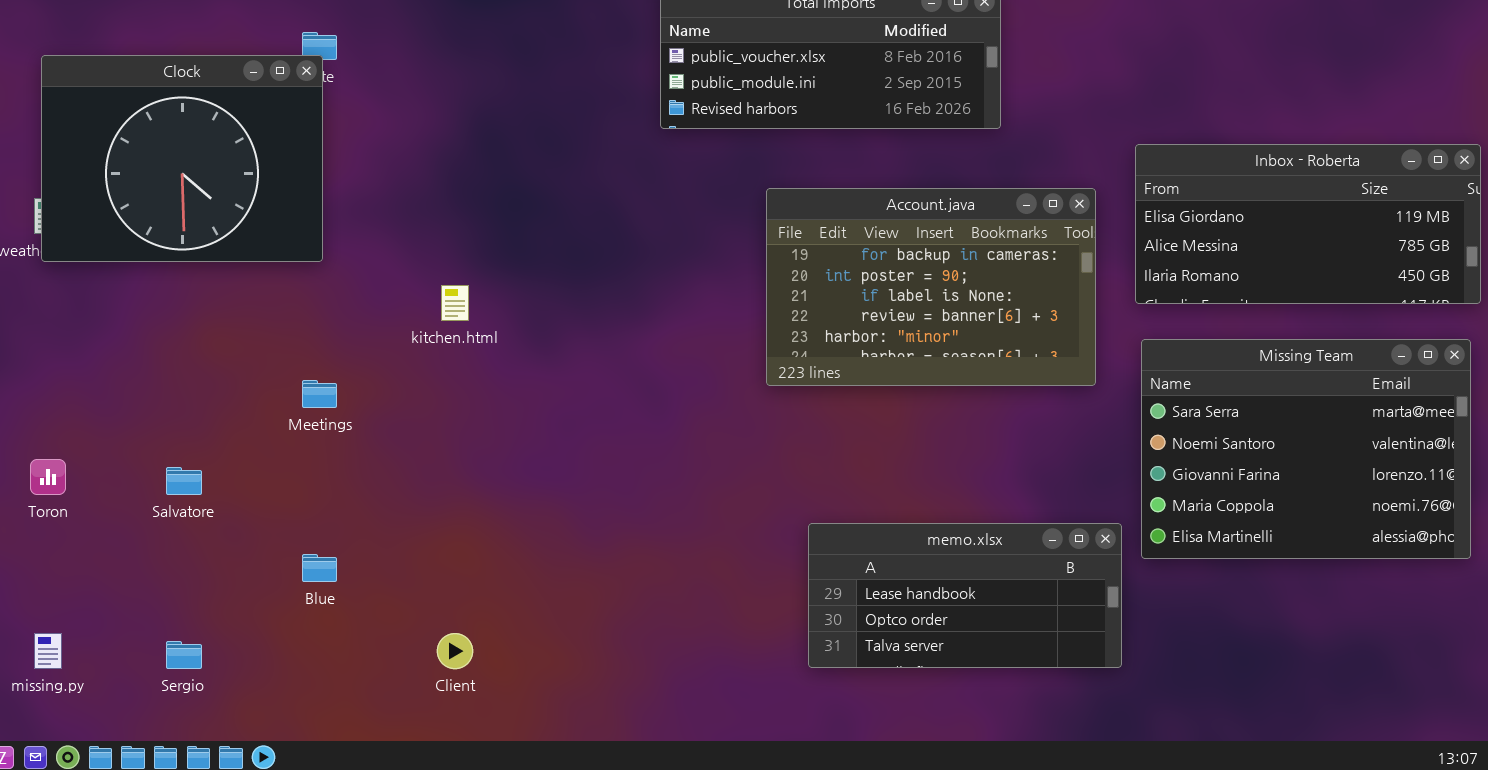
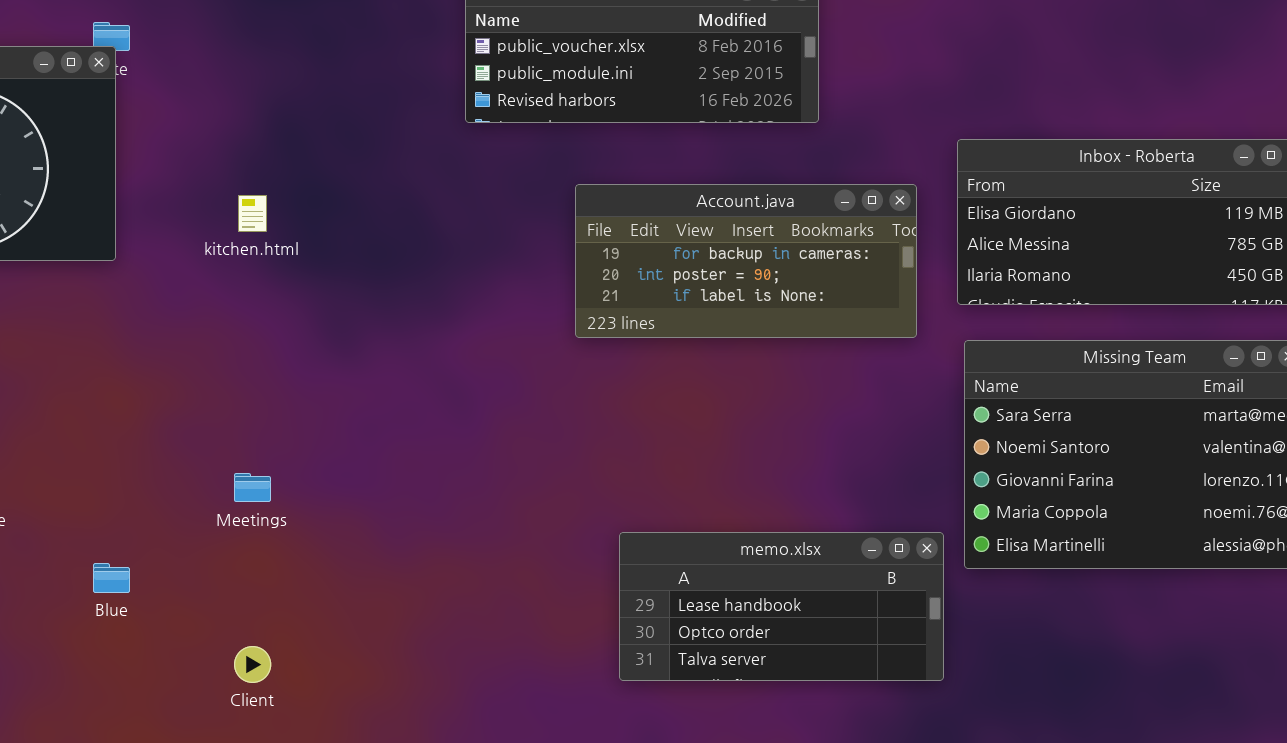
Account.java: [766,188,1096,386] -> [575,184,917,338], resized
kitchen.html: [441,285,469,321] -> [238,195,267,232], moved
Meetings: [302,380,337,408] -> [234,473,271,502], moved

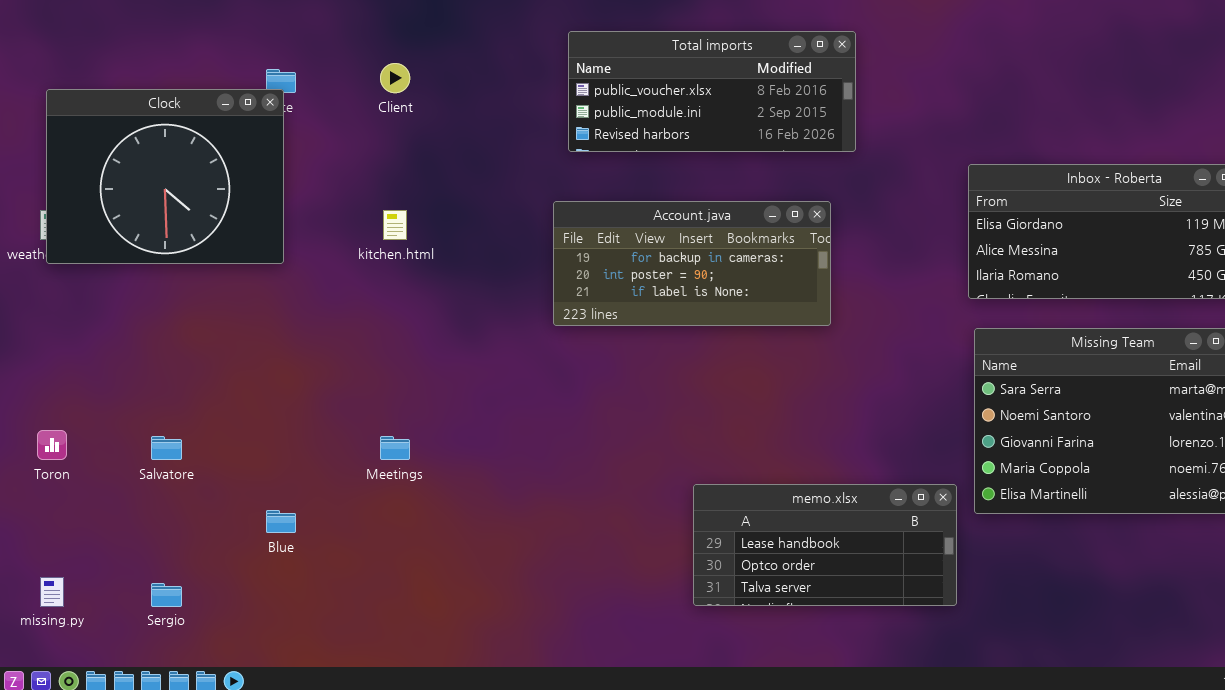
Account.java: [575,184,917,338] -> [553,201,831,326], moved
Client: [234,646,271,683] -> [380,63,410,93], moved

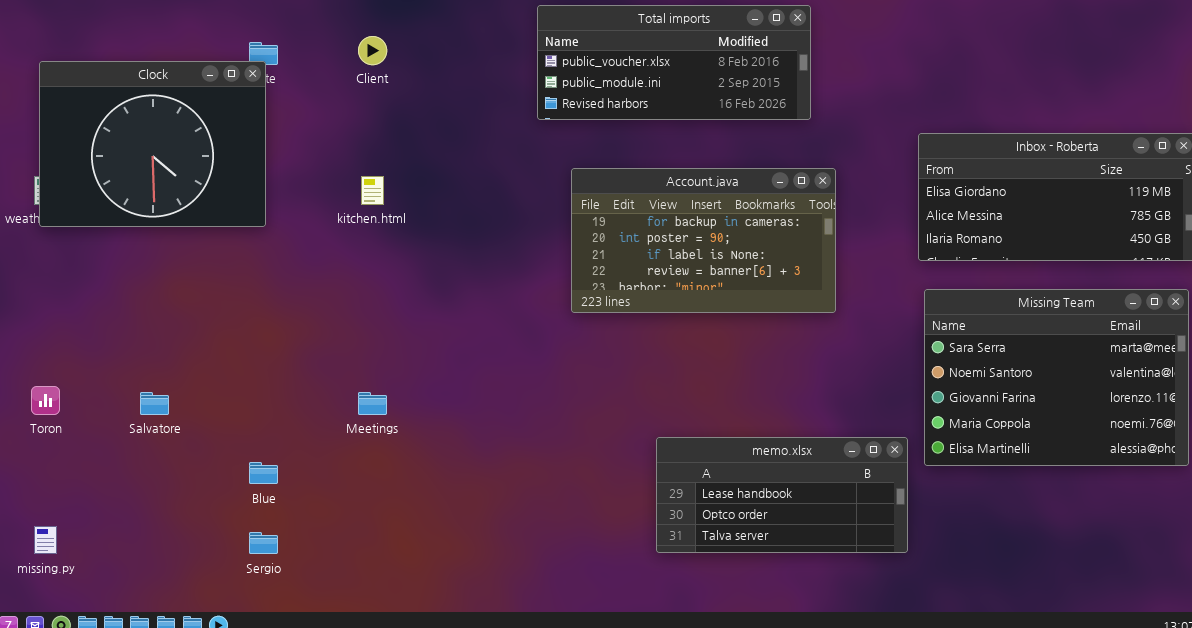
Account.java: [553,201,831,326] -> [571,168,836,313], moved, resized
Sergio: [151,583,182,607] -> [249,532,278,554], moved

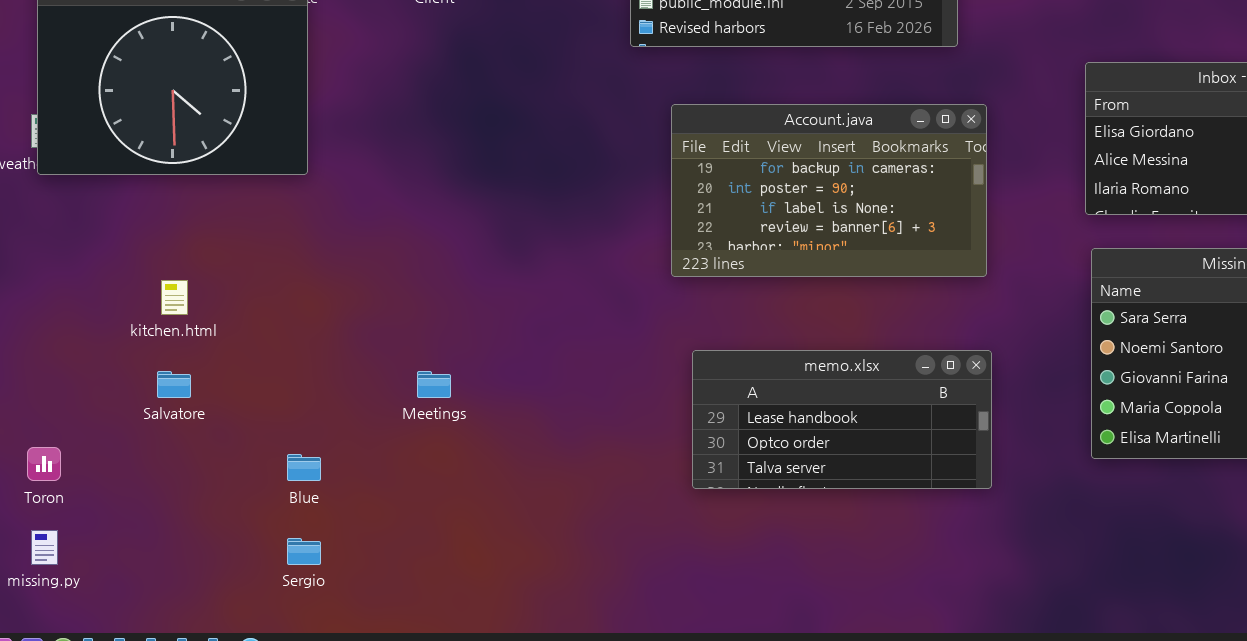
kitchen.html: [361,176,384,205] -> [161,280,188,315], moved
Toron: [31,386,60,415] -> [27,447,61,481], moved
memo.xlsx: [656,437,908,553] -> [692,350,992,489], moved

